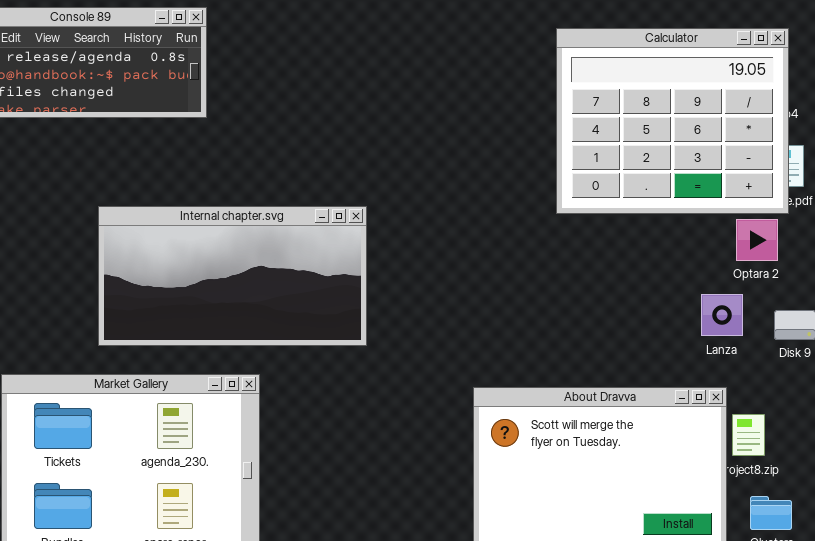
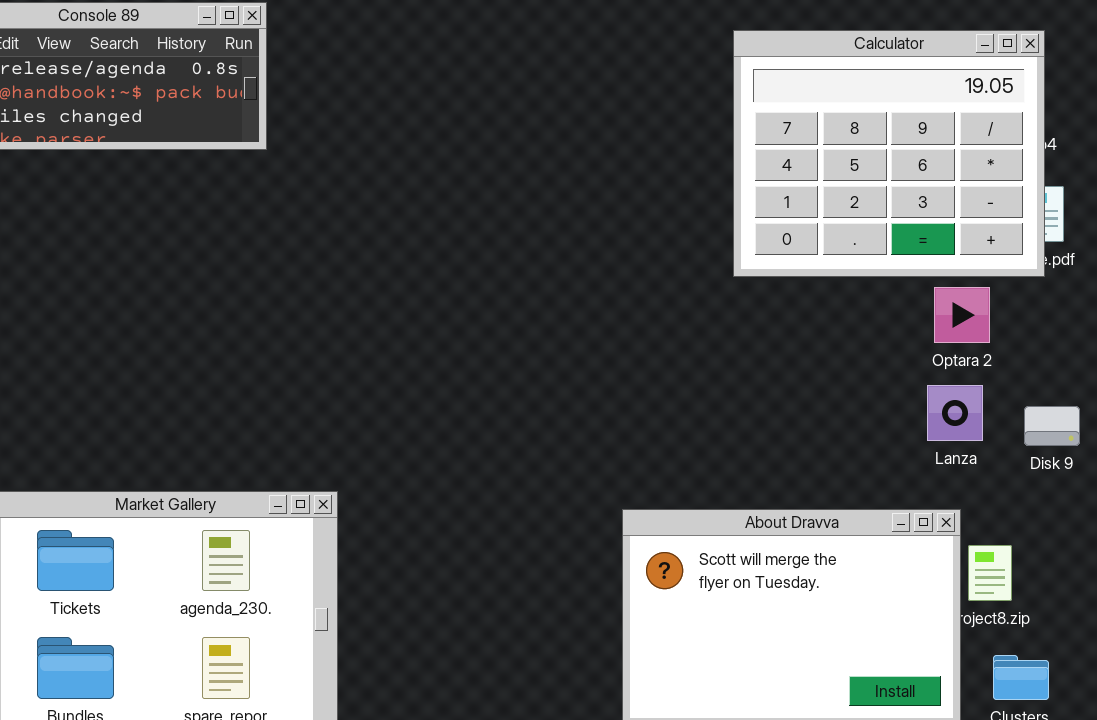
Internal chapter.svg: [98,206,367,346] -> none, closed
Optara 2: [736,219,778,261] -> [934,287,990,343], moved

